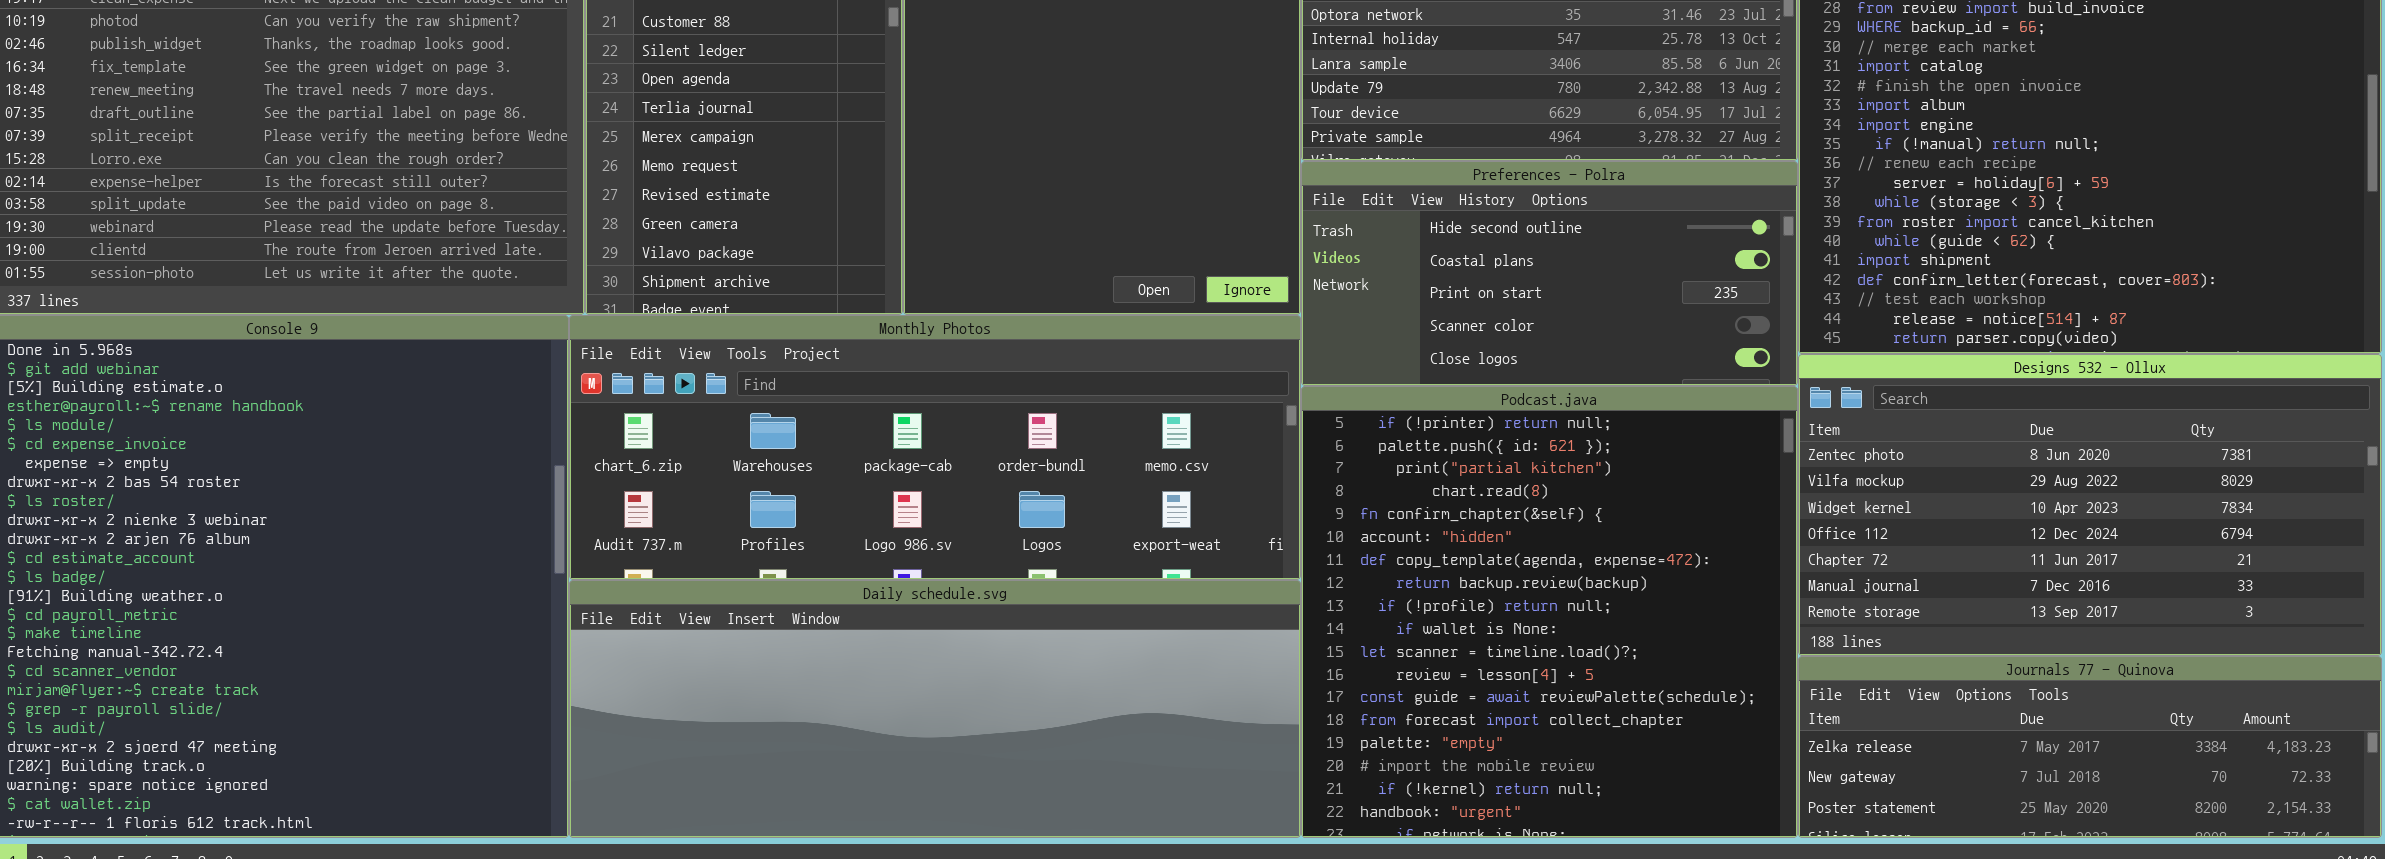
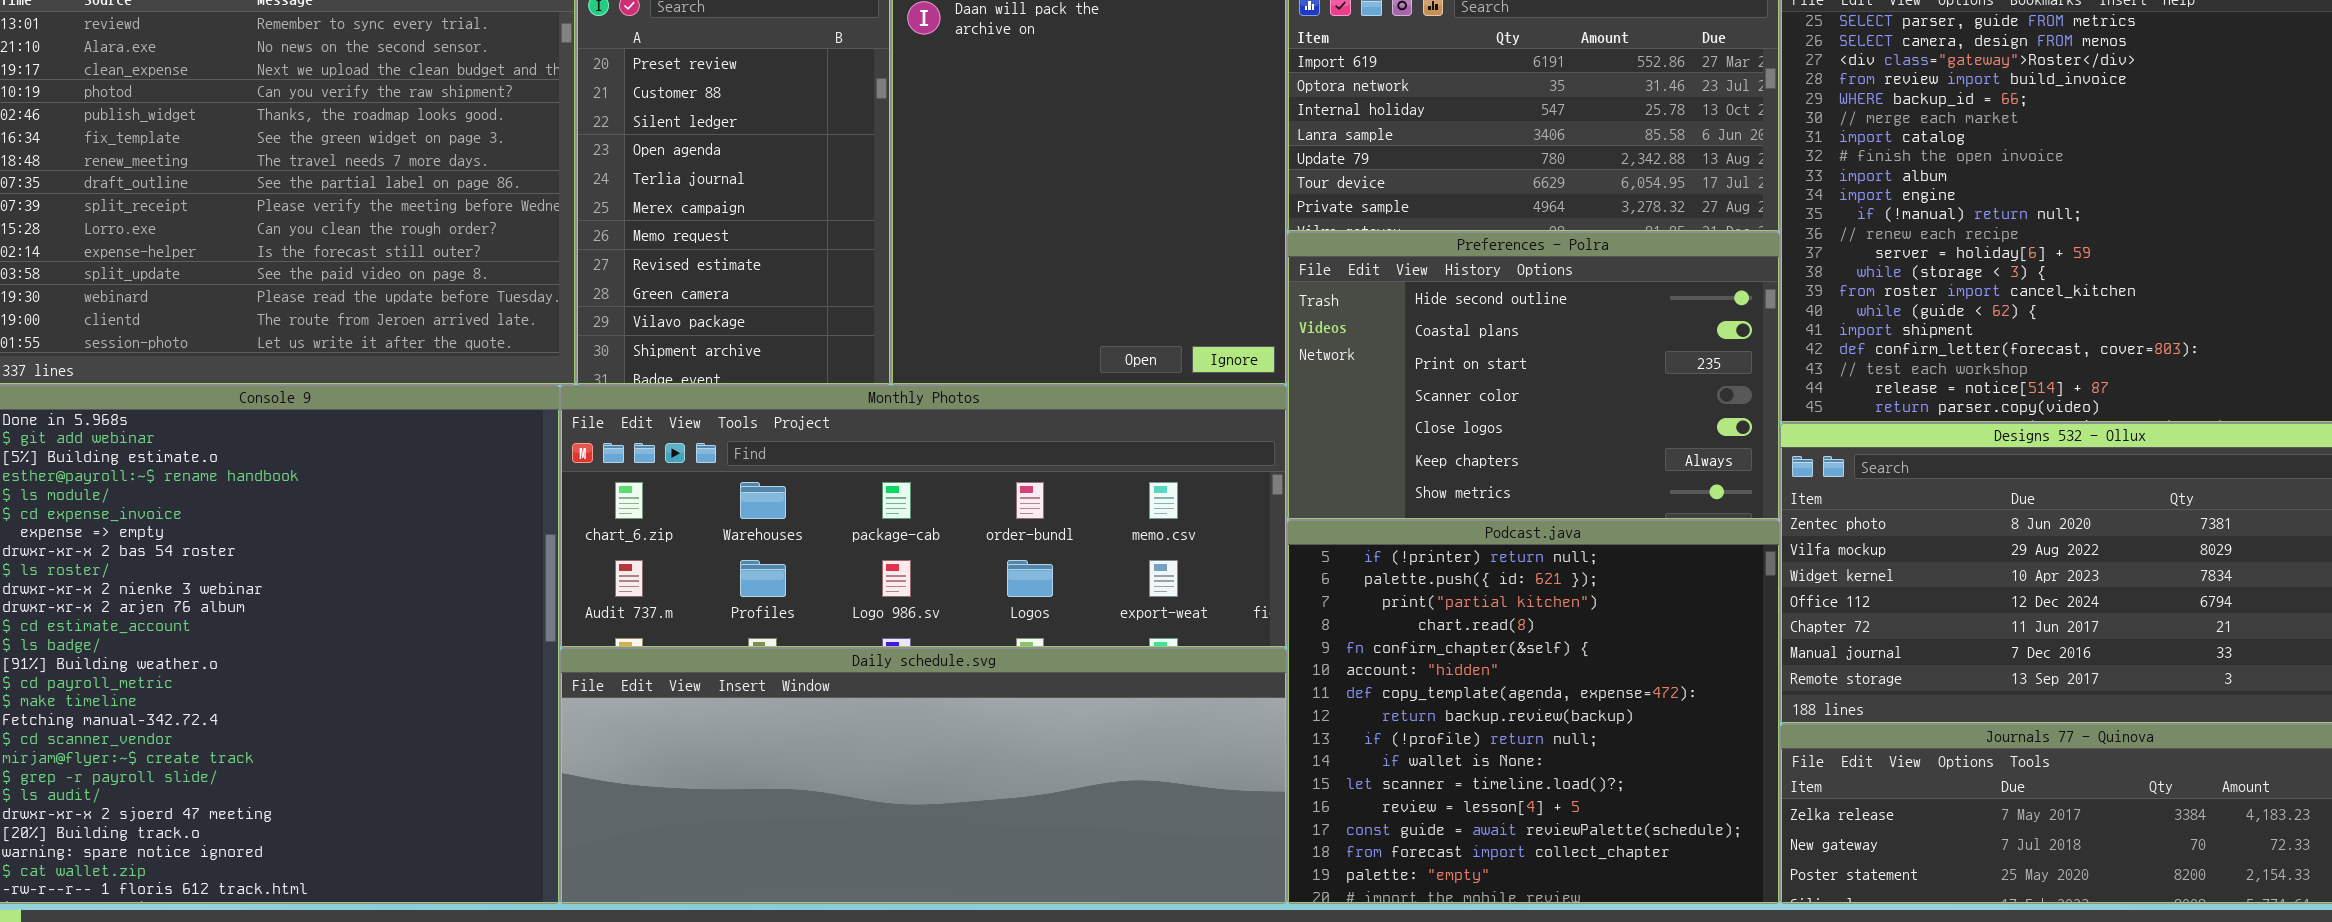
Preferences - Polra: [1301,161,1798,386] -> [1287,232,1780,520], resized
Podcast.java: [1301,386,1798,838] -> [1287,520,1780,904], resized

